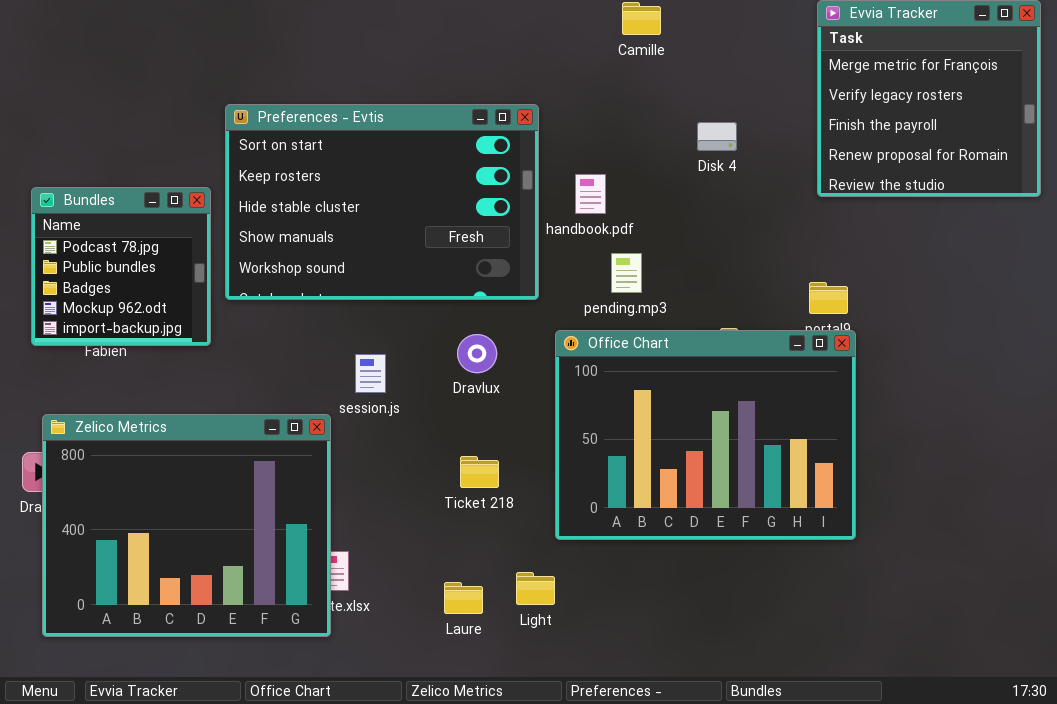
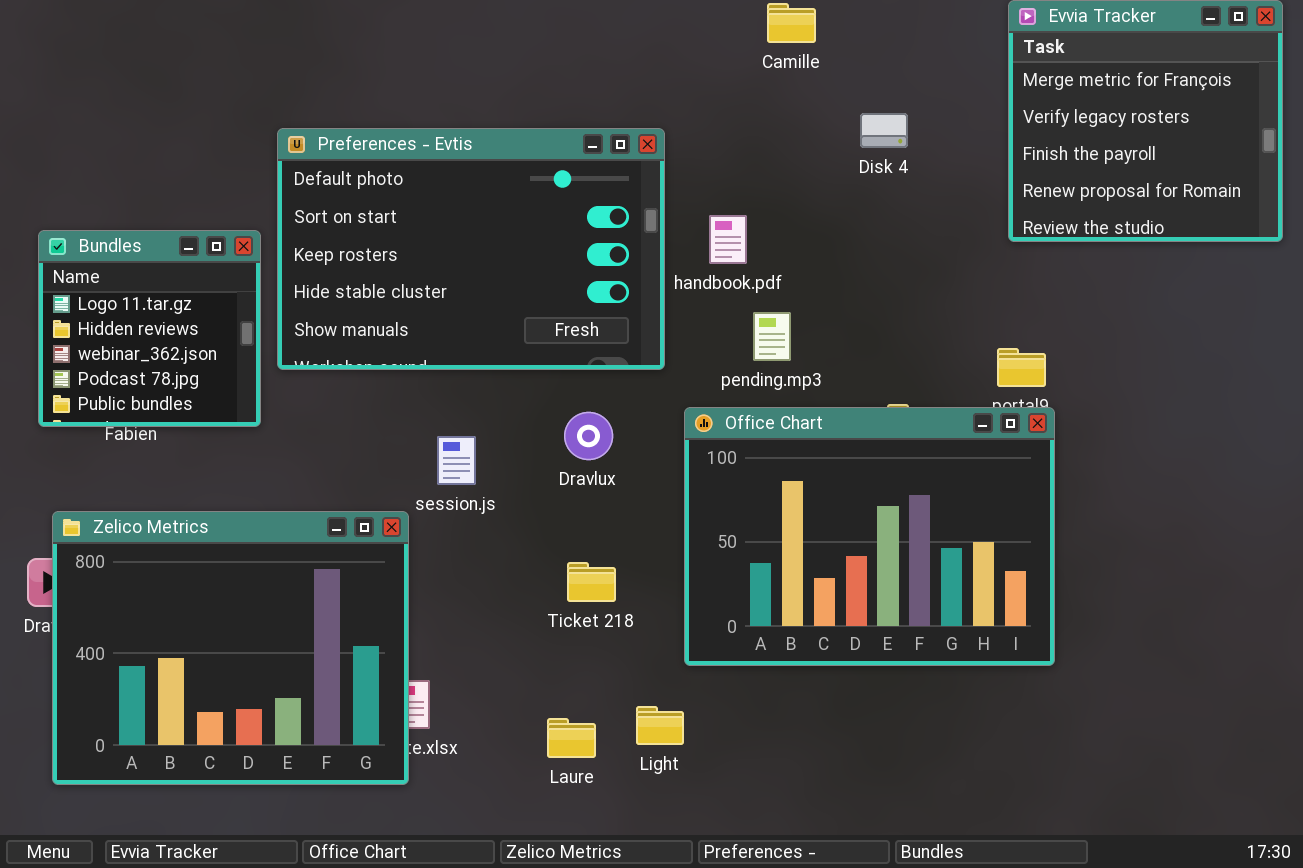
Preferences - Evtis: [225,104,539,300] -> [277,128,665,370], scrolled up 1 row
Disk 4: [697,122,737,151] -> [860,113,908,148], moved
Bundles: [31,187,211,346] -> [38,230,261,427], scrolled up 3 rows

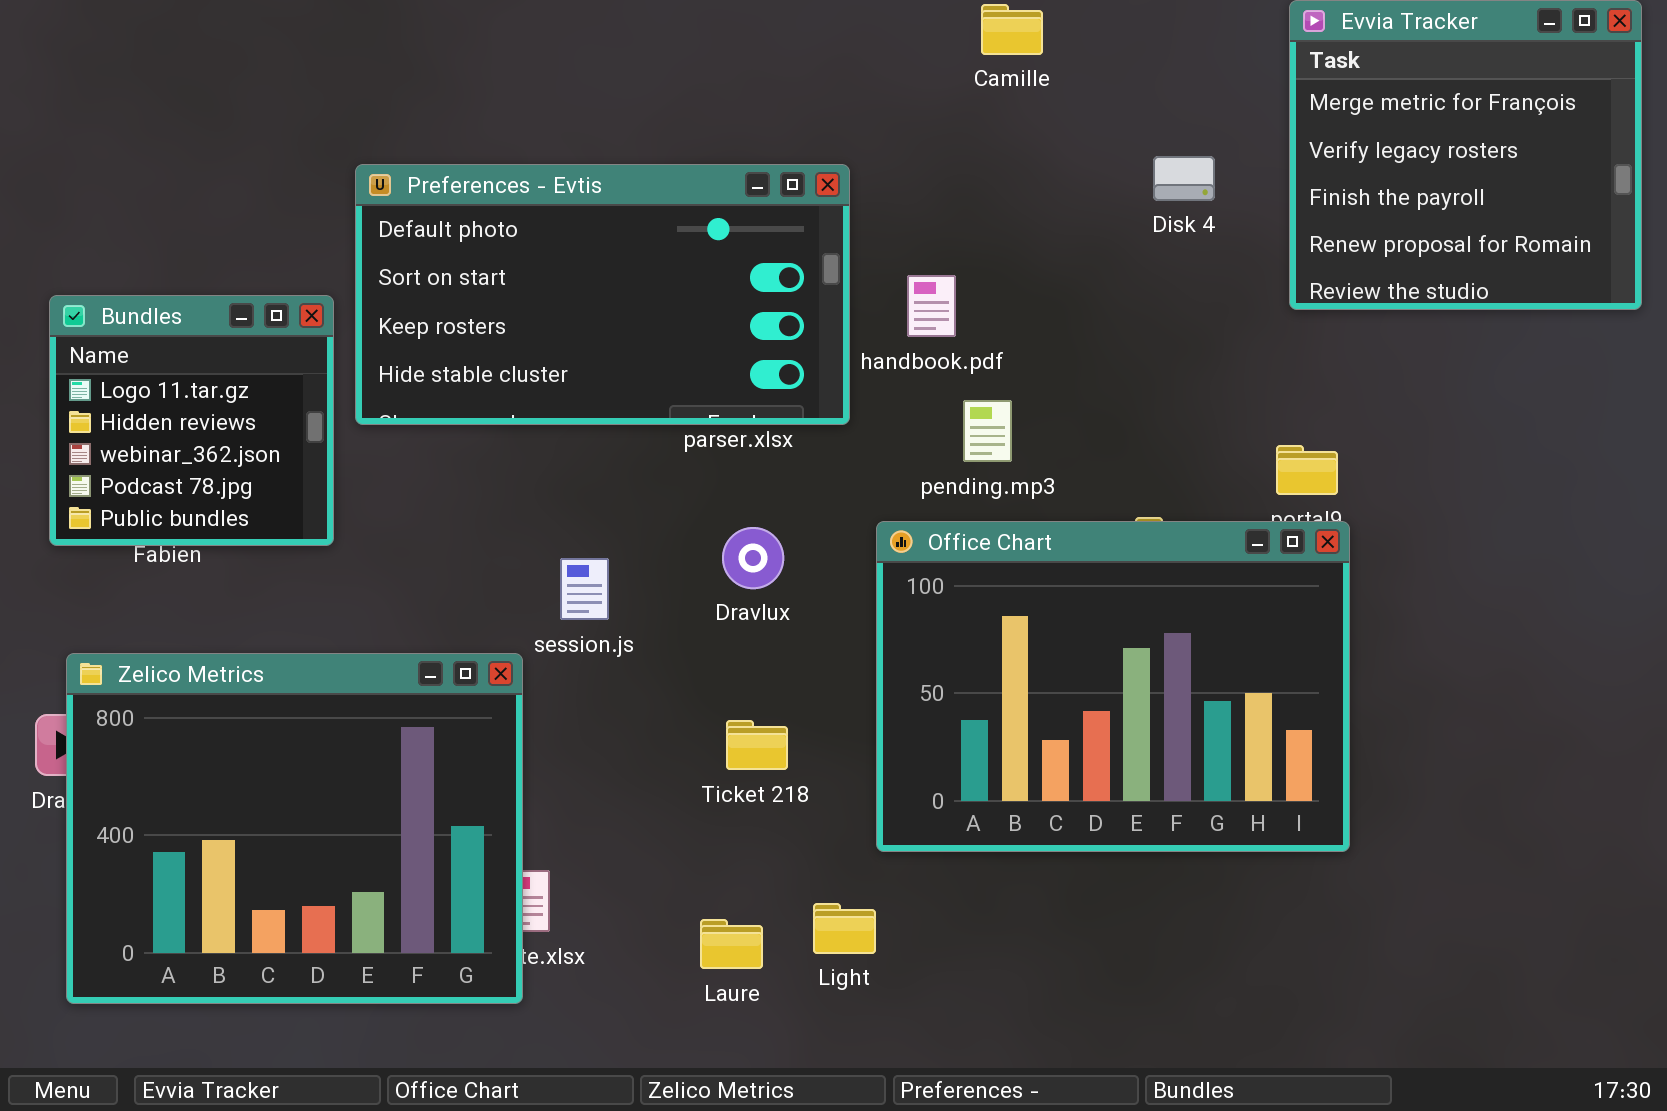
Disk 4: [860,113,908,148] -> [1153,156,1215,201], moved
Preferences - Evtis: [277,128,665,370] -> [355,164,850,425], resized

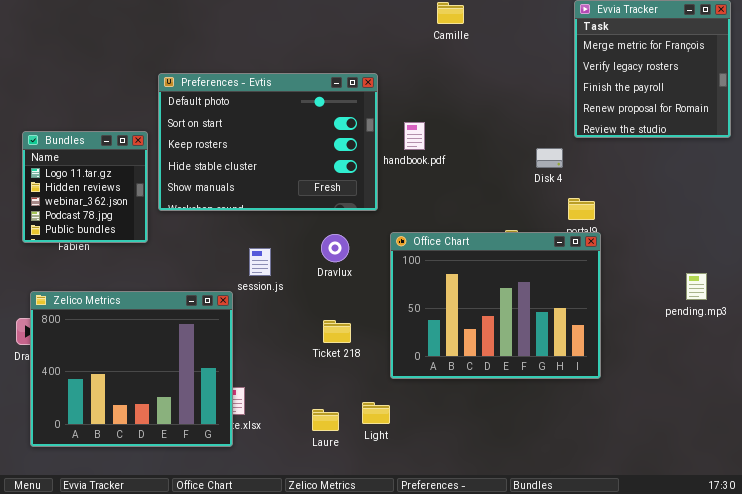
Disk 4: [1153,156,1215,201] -> [536,148,563,168], moved
Preferences - Evtis: [355,164,850,425] -> [158,73,378,211], resized
pending.mp3: [963,400,1012,462] -> [686,273,707,300], moved

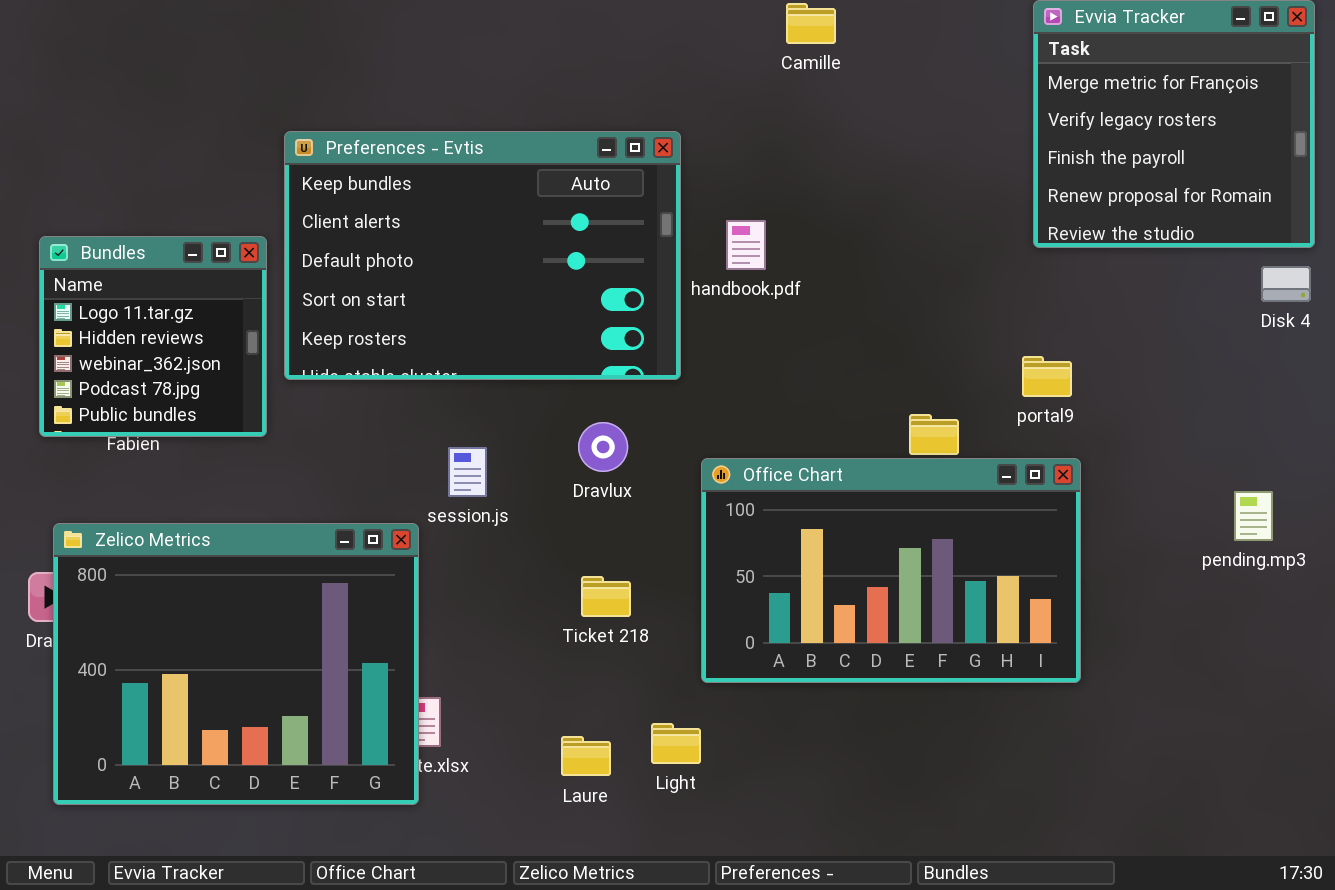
Preferences - Evtis: [158,73,378,211] -> [284,131,681,380], scrolled up 2 rows
Disk 4: [536,148,563,168] -> [1261,266,1311,302], moved
Office Chart: [390,232,601,379] -> [701,458,1081,683], resized

